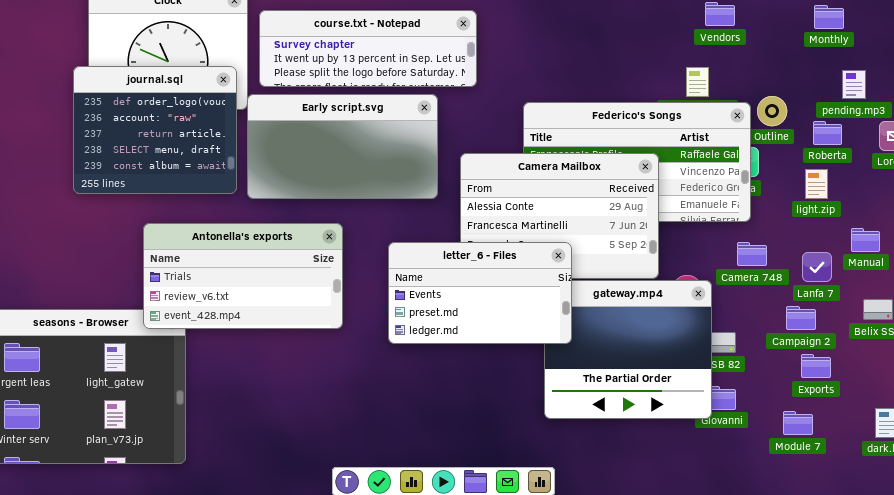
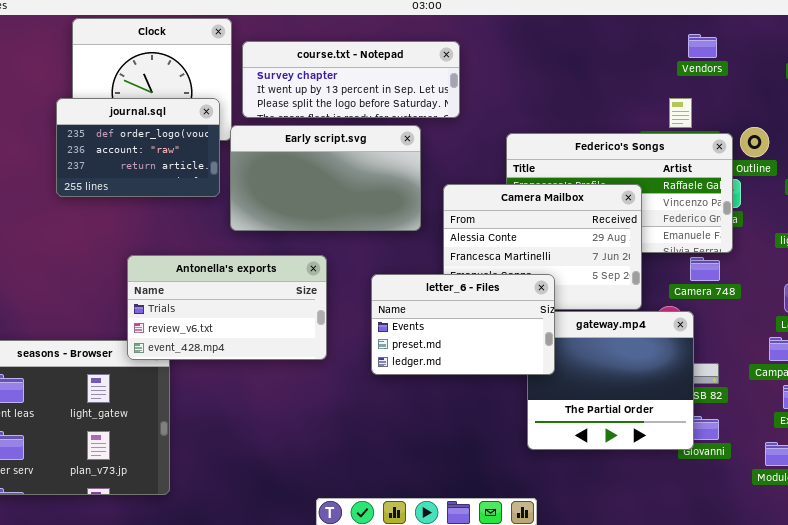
journal.sql: [73,66,237,194] -> [56,98,220,197], resized
Camera 748: [737,242,767,266] -> [690,257,720,281], moved

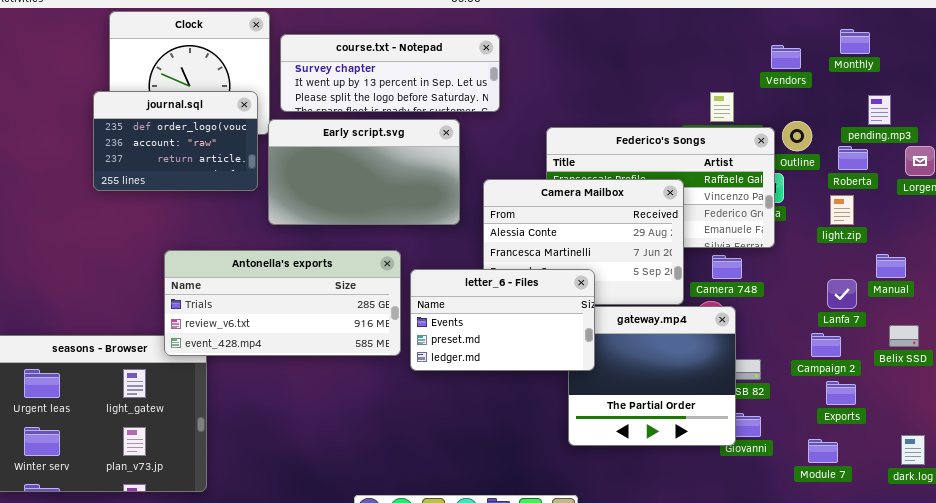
Vendors: [688,34,717,58] -> [771,45,801,69], moved
Antonella's exports: [127,255,327,360] -> [164,250,401,356], resized
Camera 748: [690,257,720,281] -> [712,255,742,279], moved

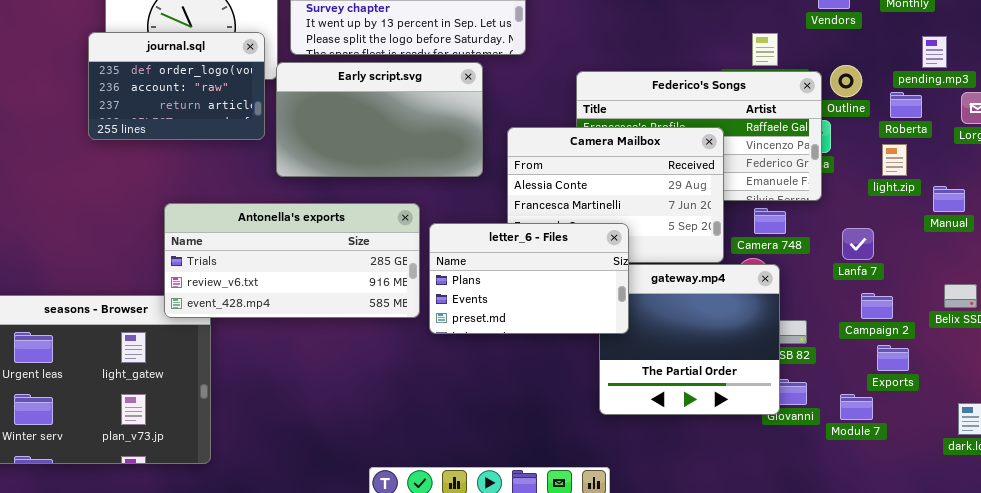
Manual: [876,254,906,278] -> [933,186,965,212], moved
letter_6 - Files: [410,269,595,371] -> [429,223,629,334], scrolled up 1 row
Lanfa 7: [827,279,857,309] -> [842,228,874,260], moved
Module 7: [808,439,838,463] -> [840,394,873,420], moved

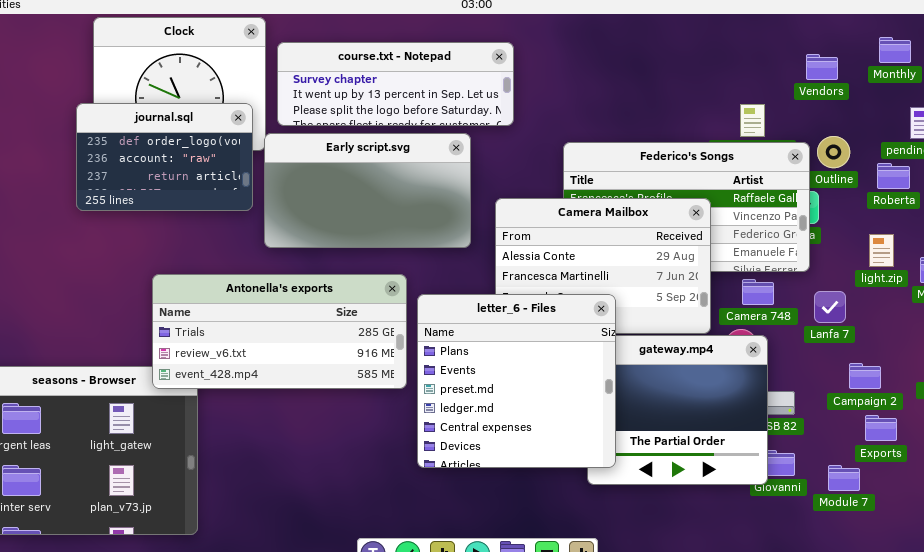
light.zip: [882,144,907,176] -> [869,234,894,267], moved
letter_6 - Files: [429,223,629,334] -> [417,294,616,468], resized
Lanfa 7: [842,228,874,260] -> [814,291,846,323], moved

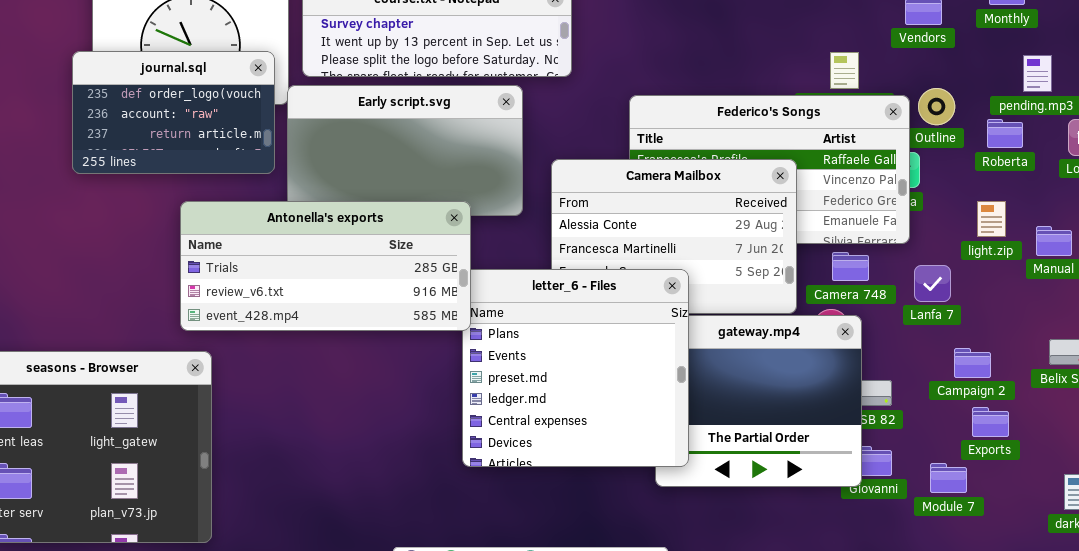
Antonella's exports: [152,274,407,389] -> [180,201,471,331], moved

